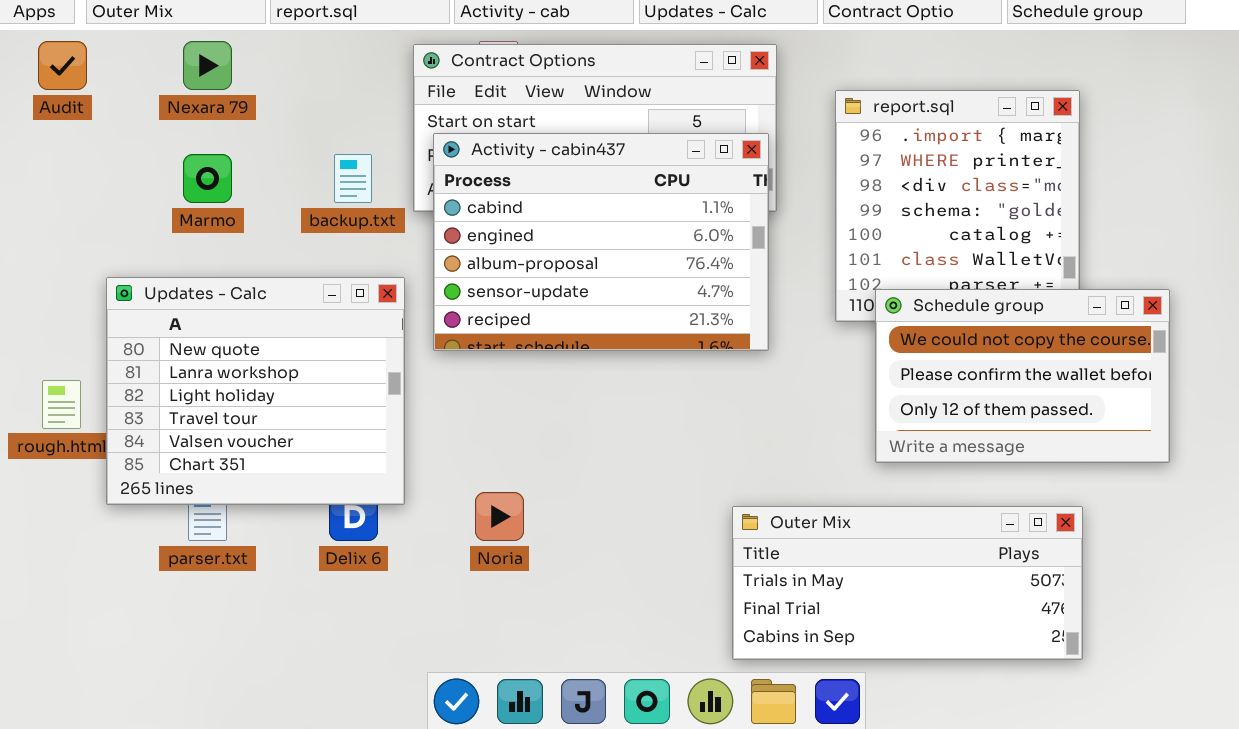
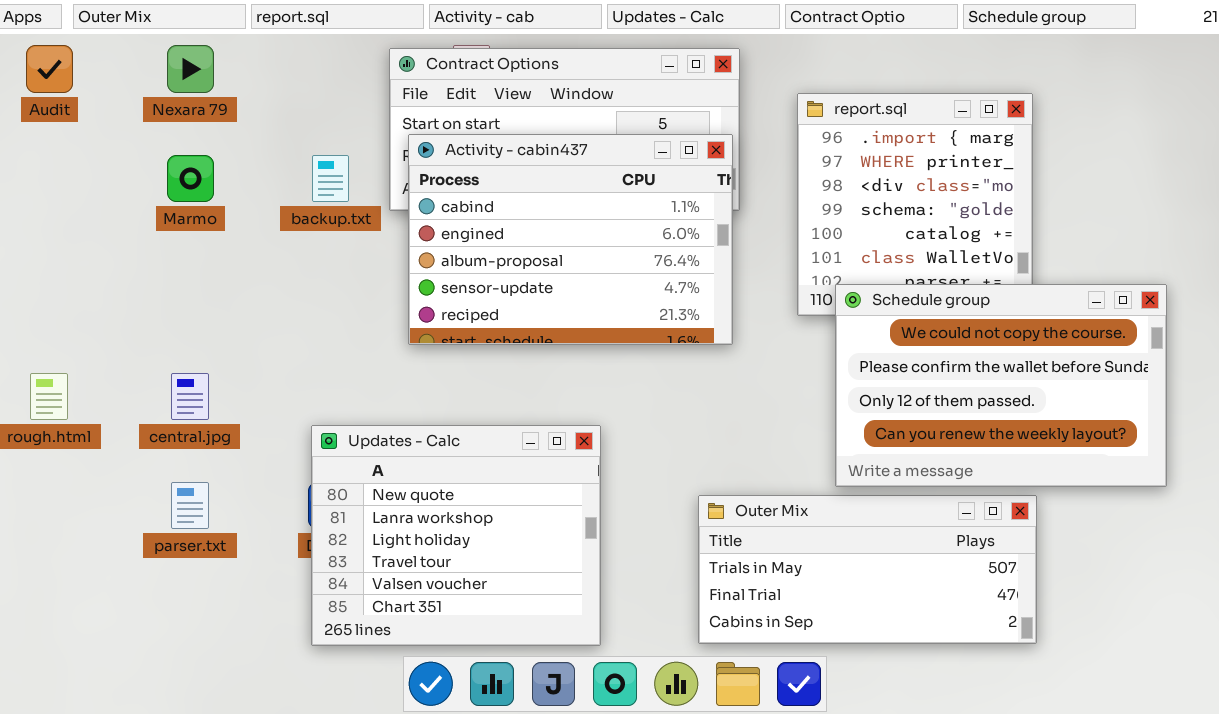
Updates - Calc: [106,277,405,505] -> [311,425,601,646], moved
Schedule group: [875,289,1170,463] -> [835,284,1167,487], resized

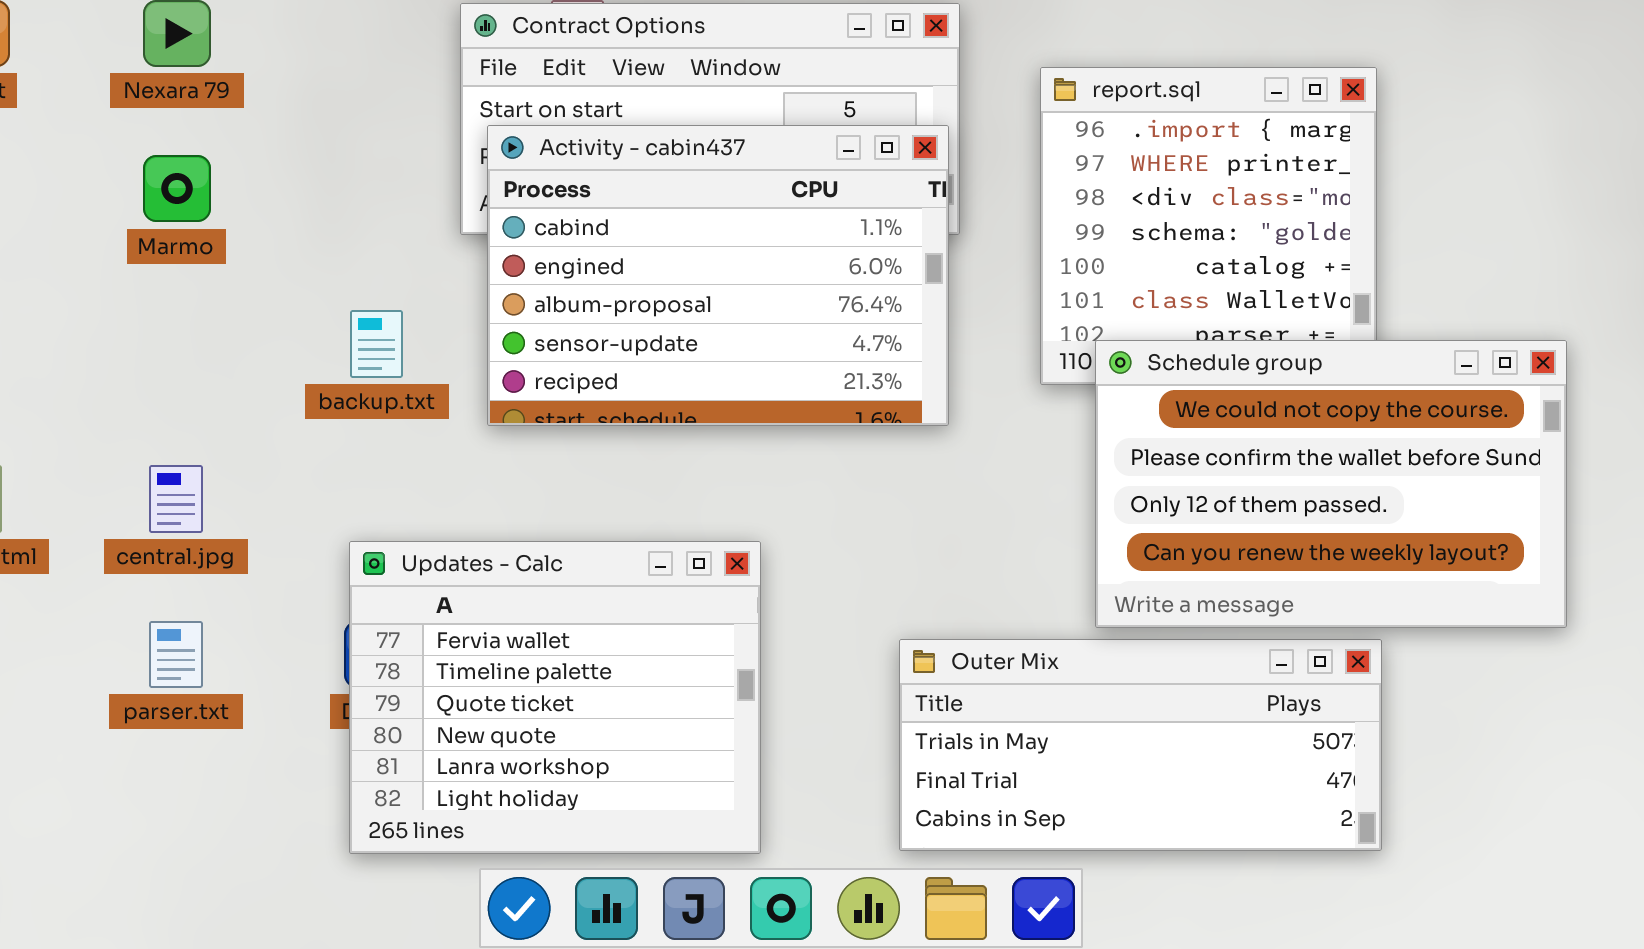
backup.txt: [312,155,349,202] -> [350,310,403,378], moved
Updates - Calc: [311,425,601,646] -> [349,541,761,854], scrolled up 3 rows

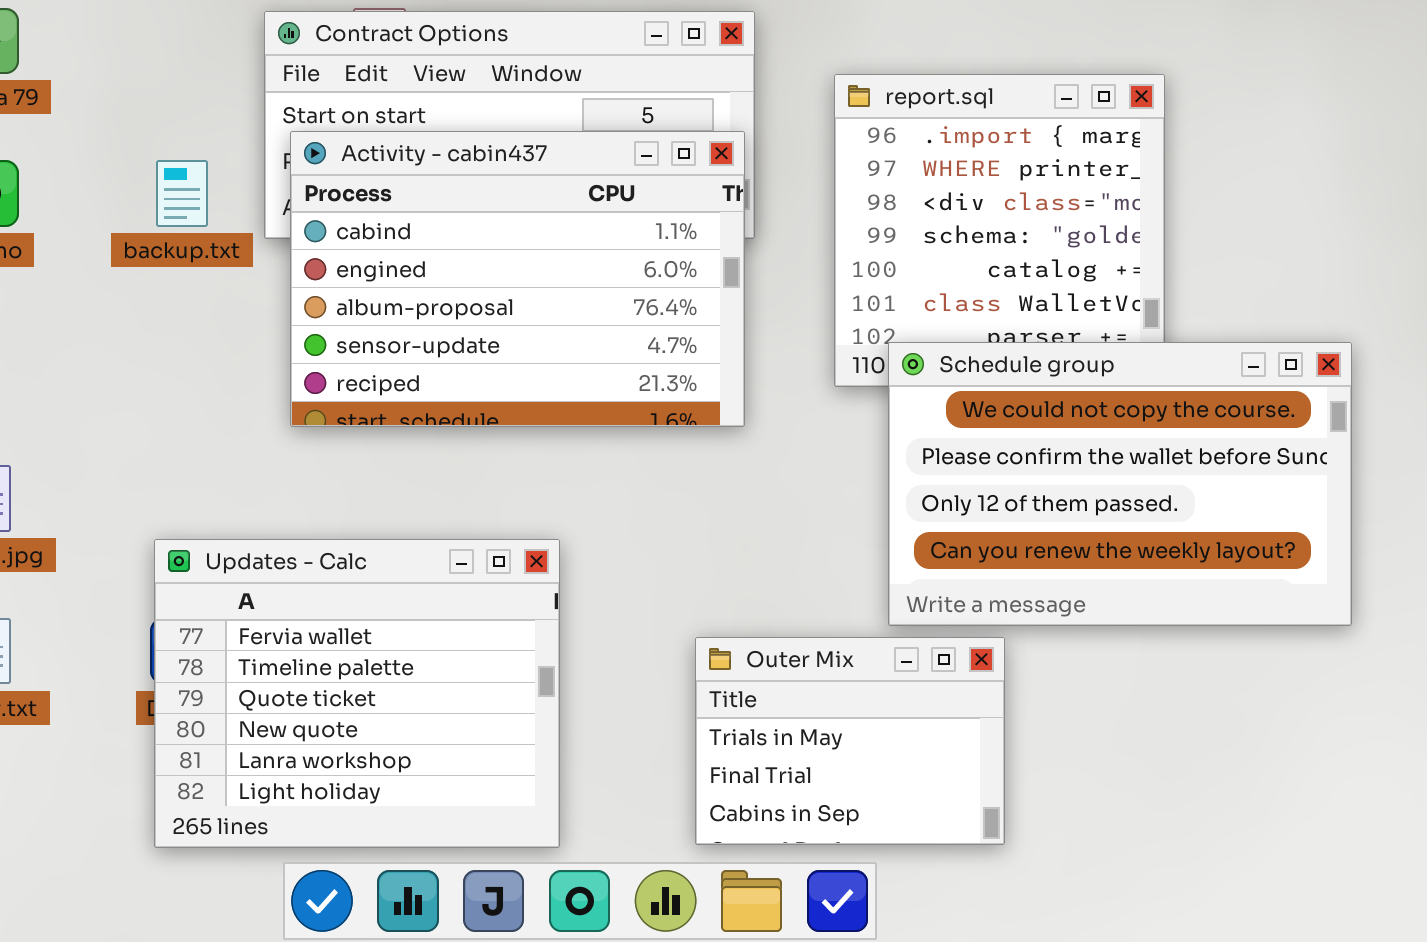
backup.txt: [350,310,403,378] -> [156,160,208,227], moved
Outer Mix: [899,639,1382,851] -> [695,637,1005,845], resized

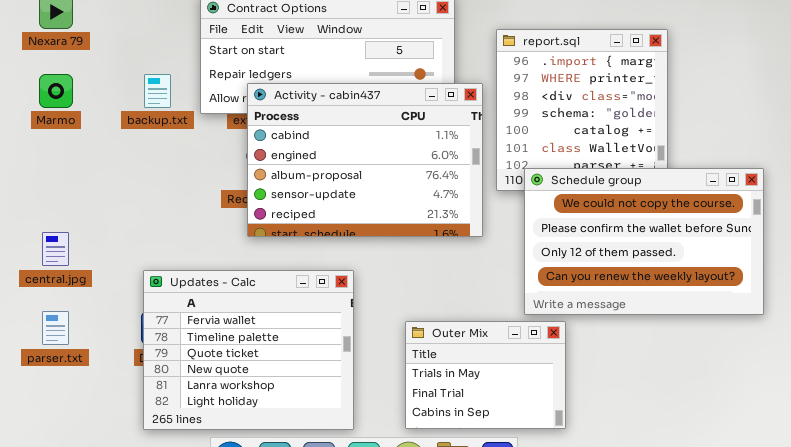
Activity - cabin437: [290,131,745,427] -> [247,83,483,237], moved
Outer Mix: [695,637,1005,845] -> [405,321,566,429], moved

